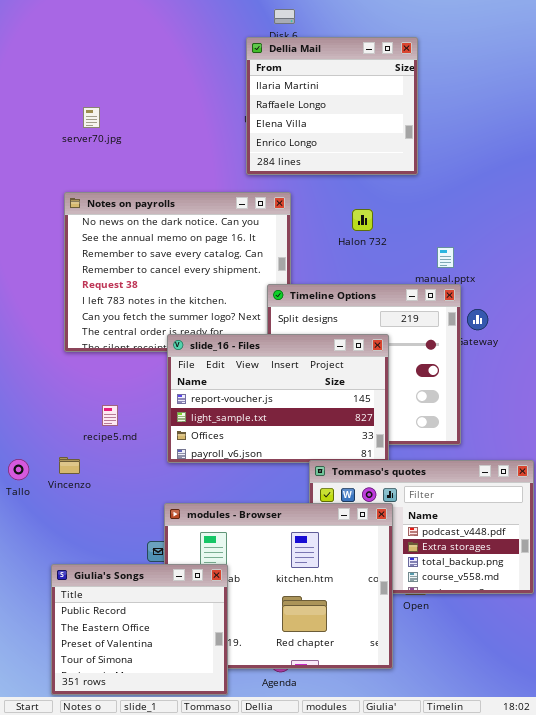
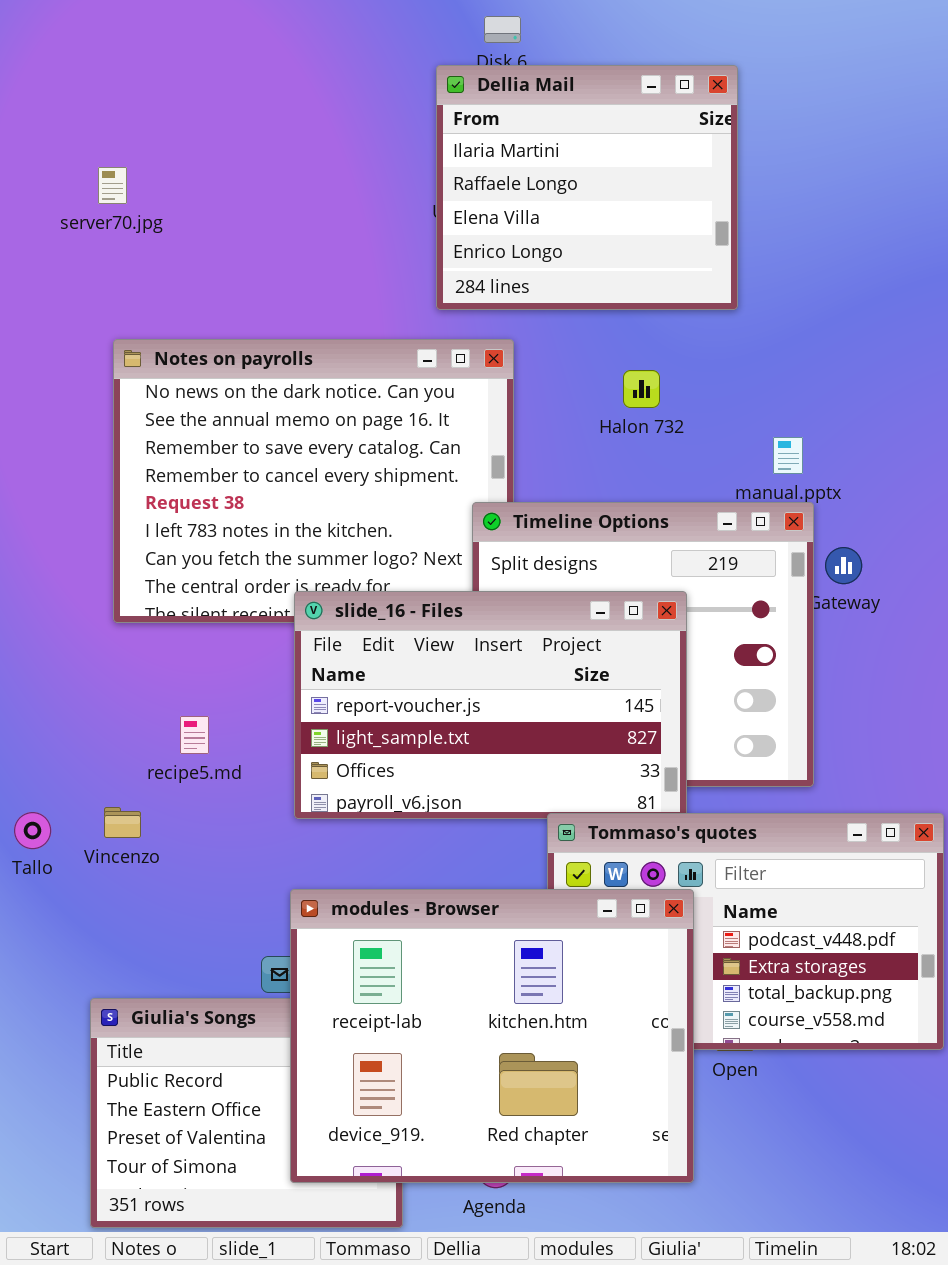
server70.jpg: [83,107,100,128] -> [98,167,127,204], moved
modules - Browser: [164,503,393,669] -> [290,889,694,1183], raised

